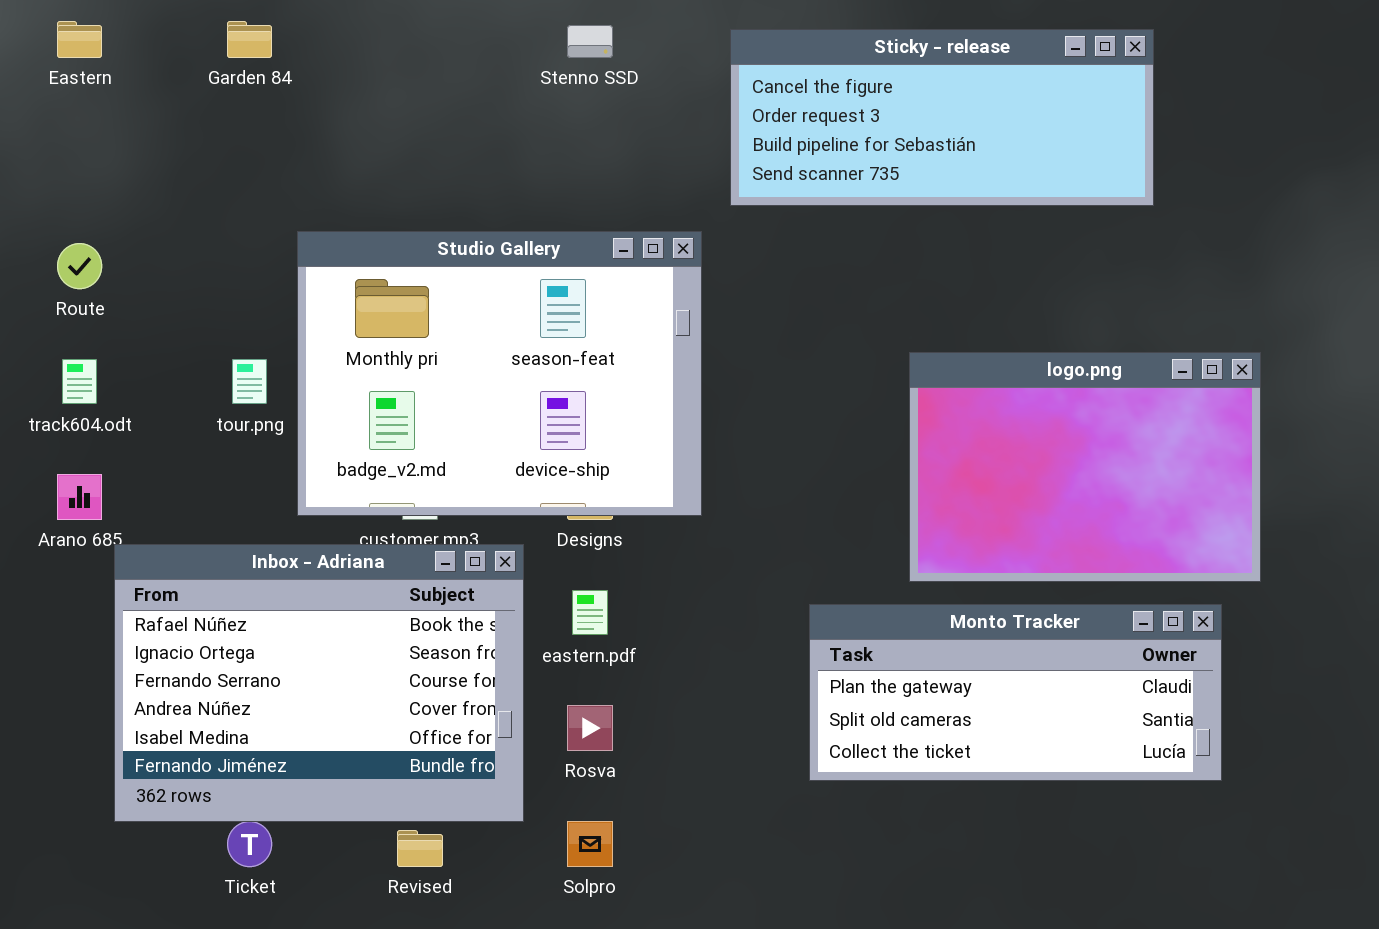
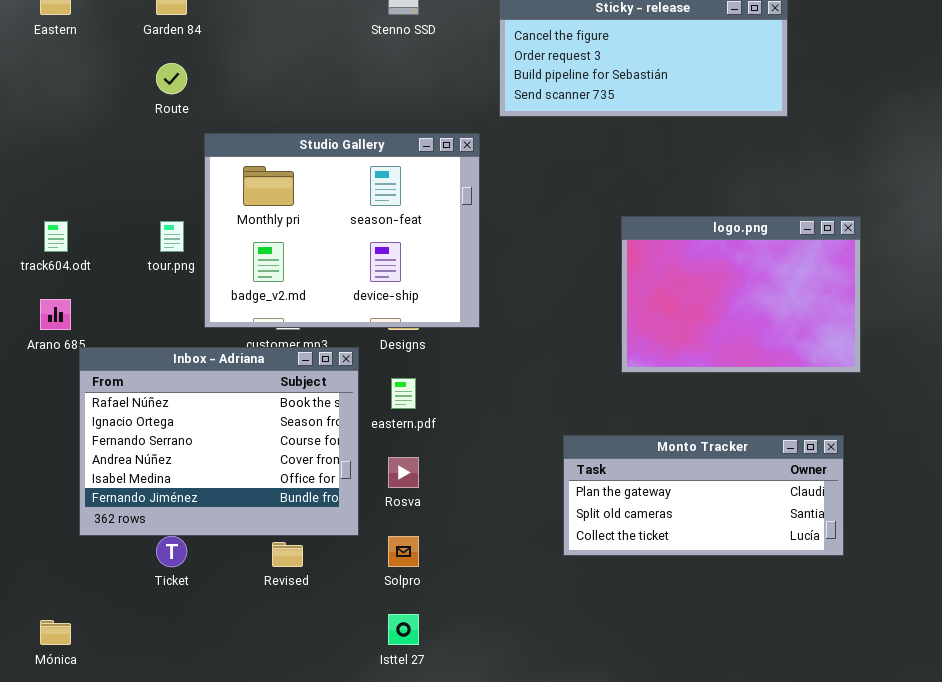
Route: [57,243,102,289] -> [156,63,187,94], moved
Monto Tracker: [809,604,1222,781] -> [563,435,844,556], moved

